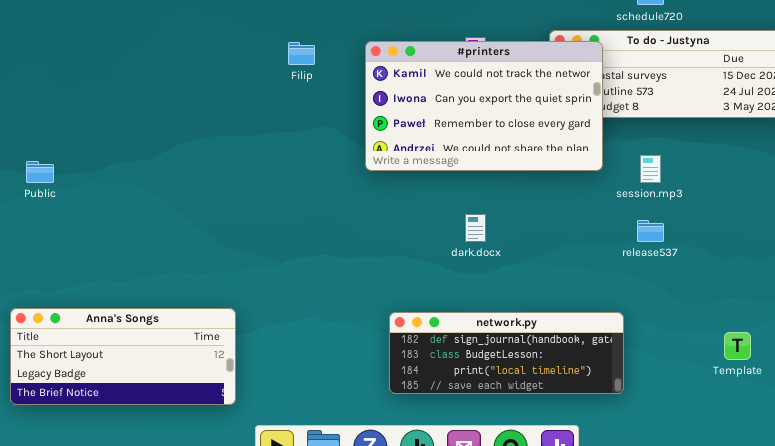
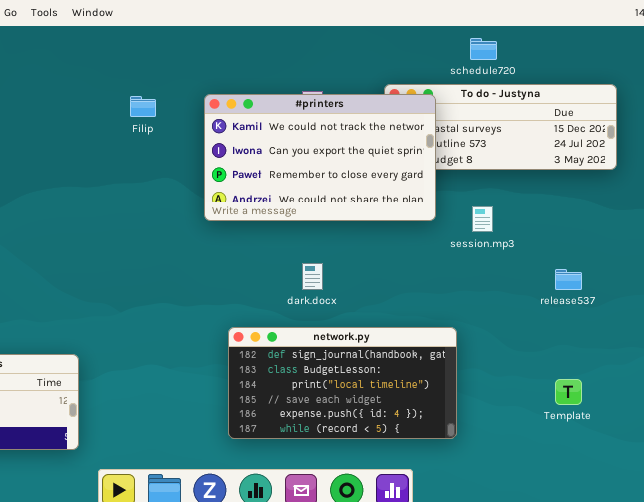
release537: [637,220,664,242] -> [555,269,582,290], moved
network.py: [389,312,624,394] -> [228,327,457,439], resized

